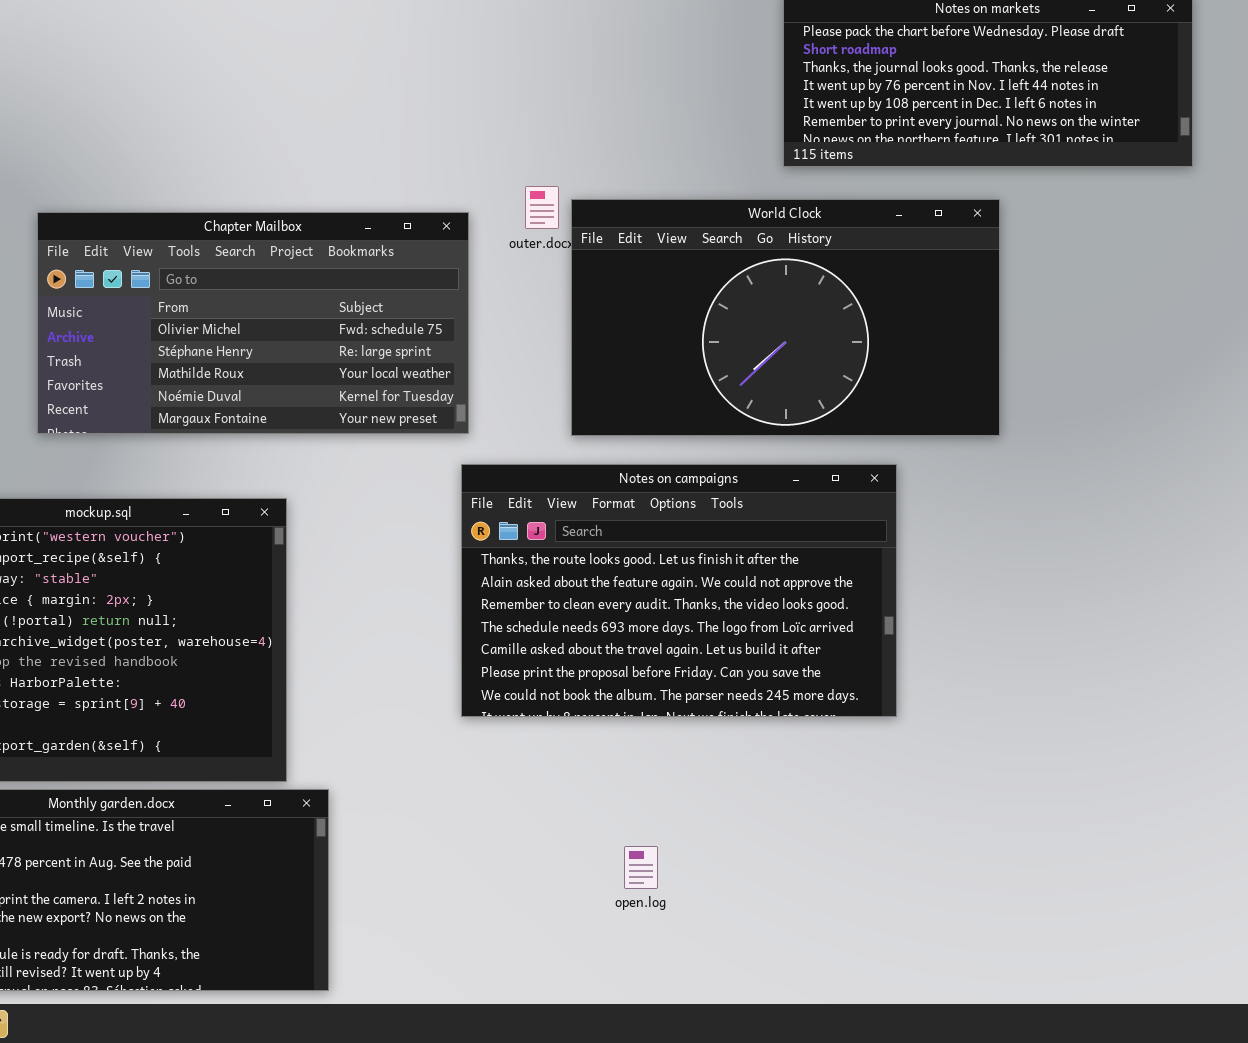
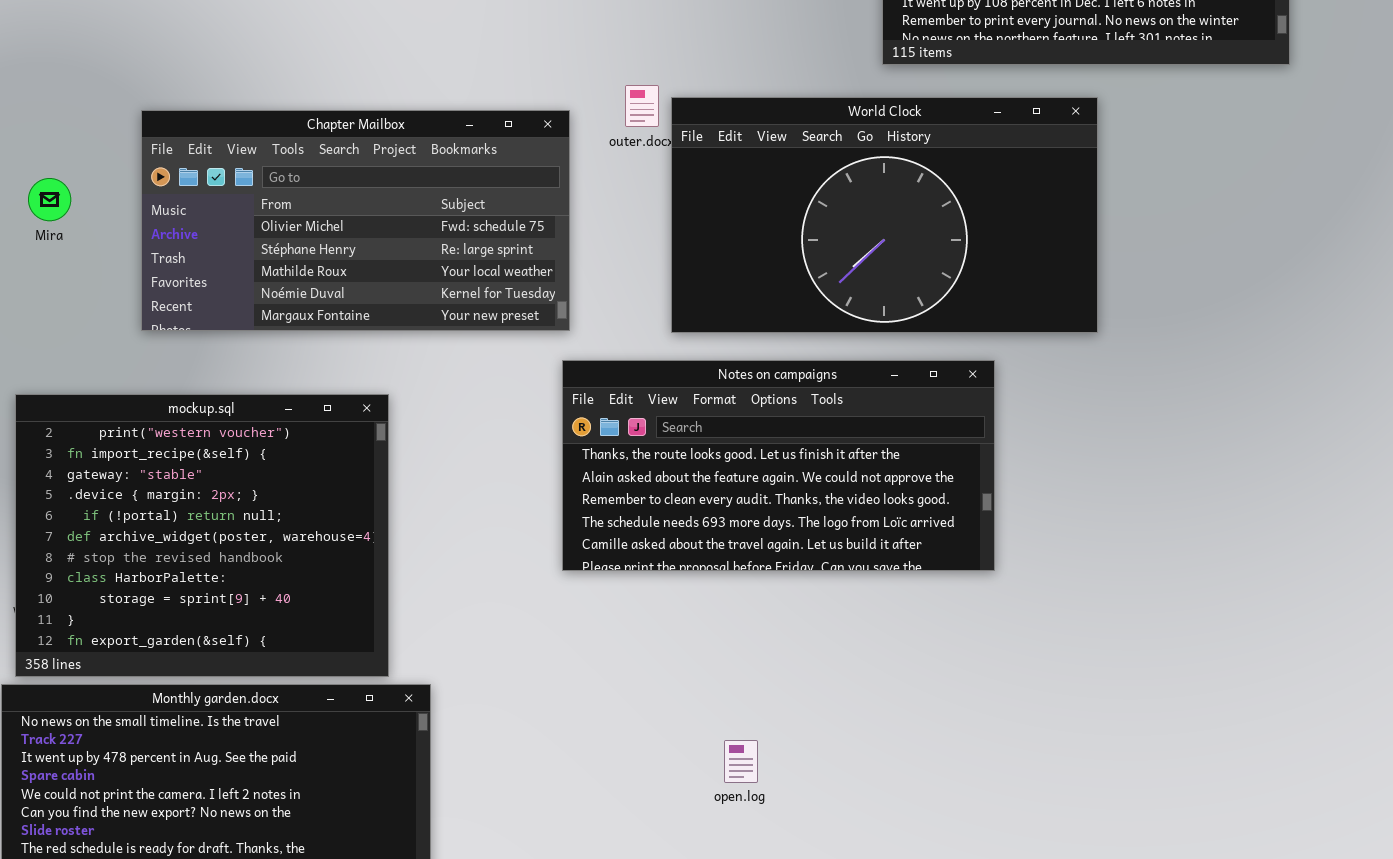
Notes on campaigns: [461,464,897,717] -> [562,360,995,571], resized

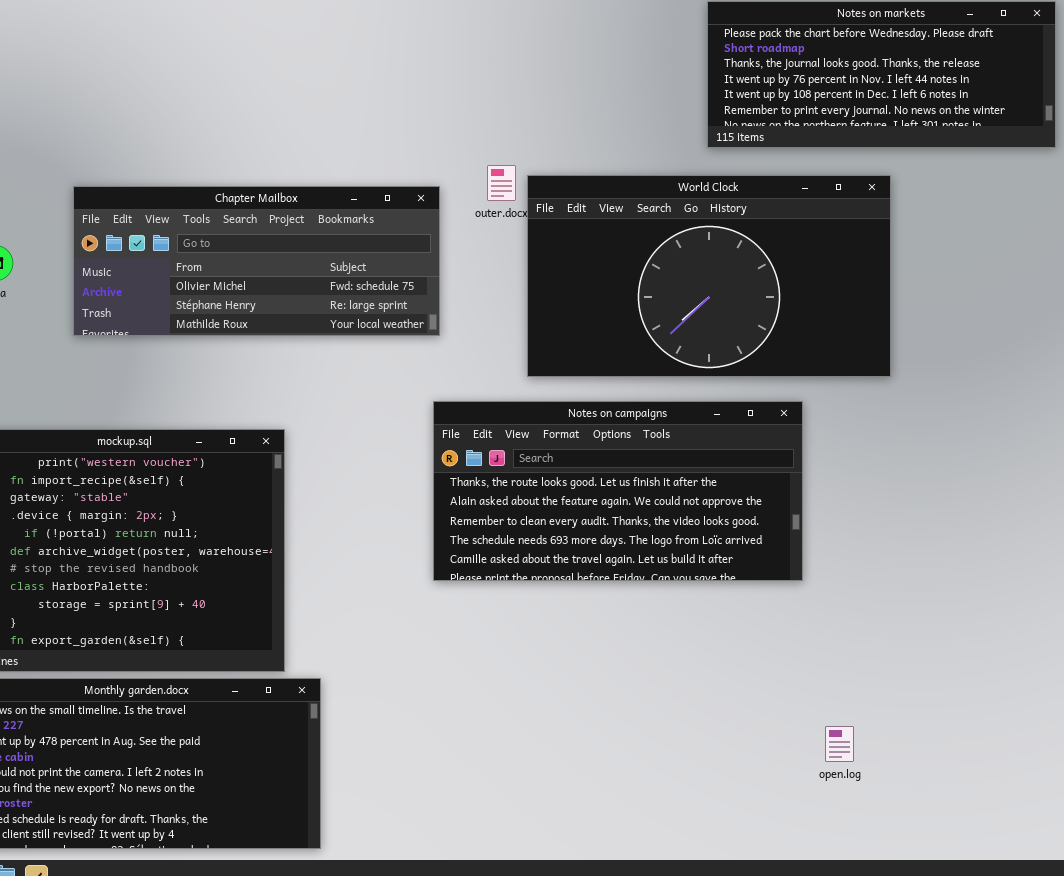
Chapter Mailbox: [141,110,570,331] -> [73,186,440,336], resized
open.log: [724,740,758,783] -> [825,726,854,762], moved

